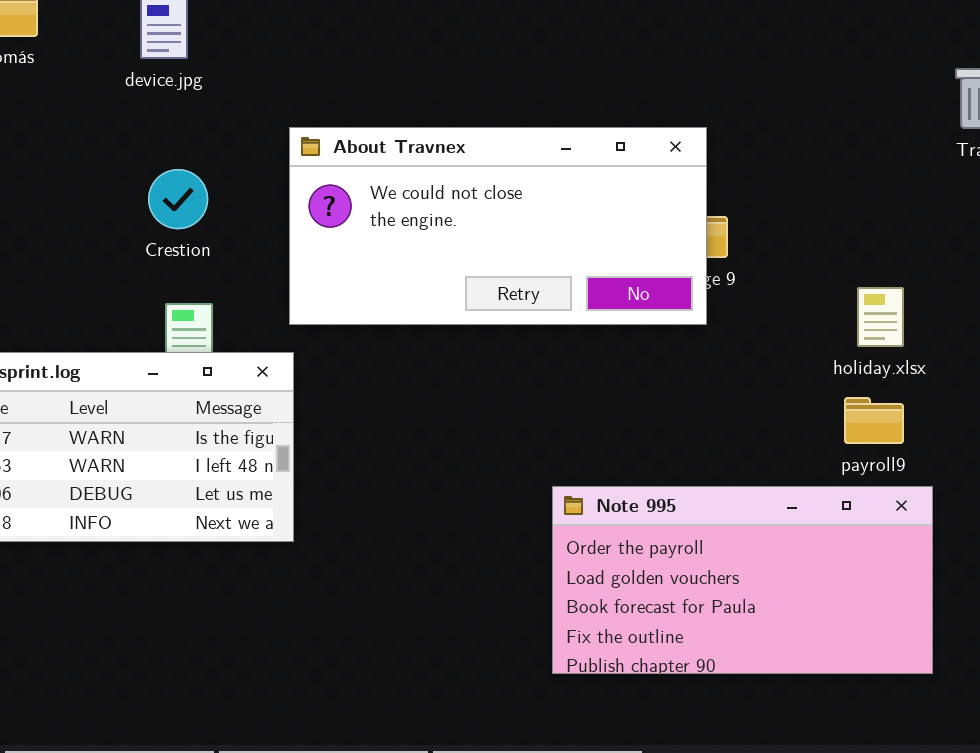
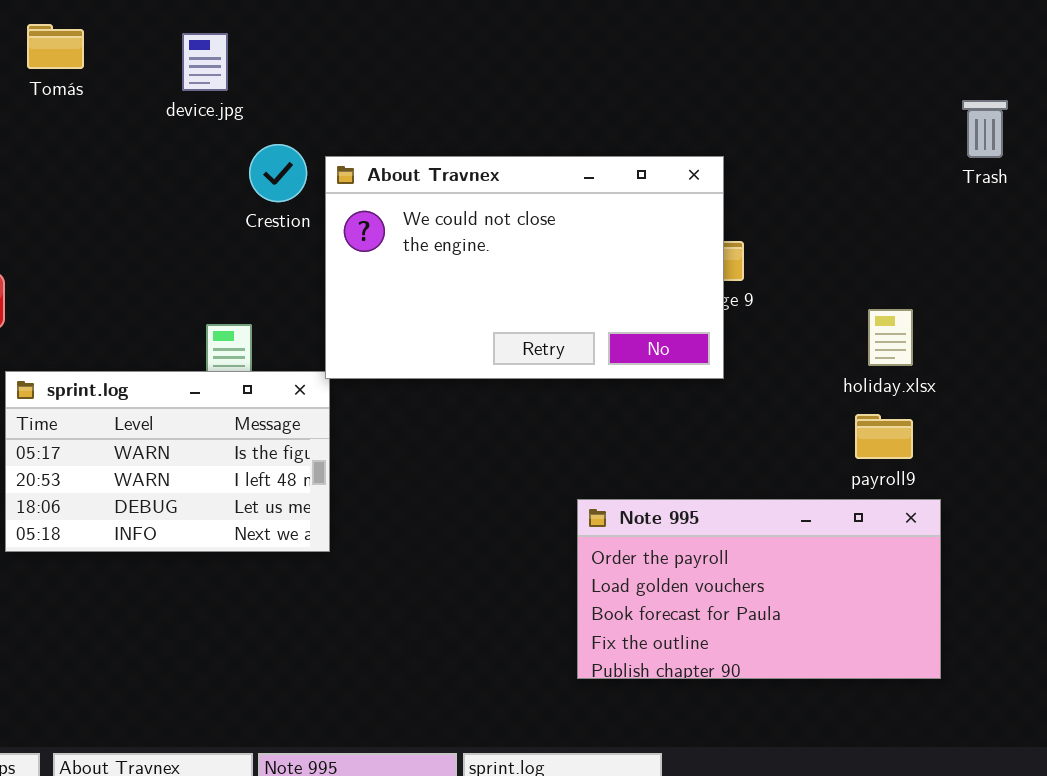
About Travnex: [289,127,707,325] -> [325,156,724,379], resized
Crestion: [148,169,208,229] -> [249,144,307,202], moved

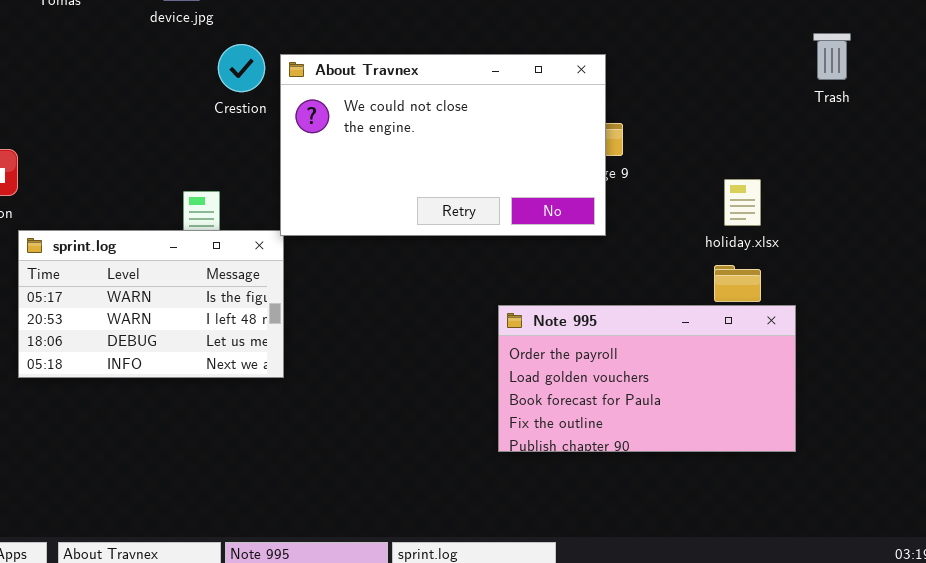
Trash: [962,100,1008,158] -> [813,33,851,80], moved
Note 995: [577,499,941,679] -> [498,305,796,452], moved

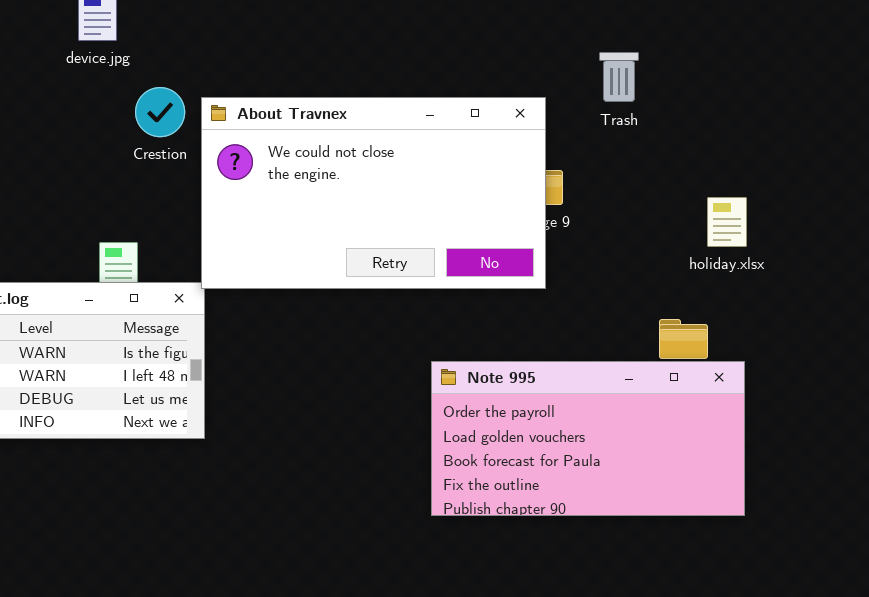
Trash: [813,33,851,80] -> [599,52,639,102], moved
holiday.xlsx: [724,179,761,226] -> [707,197,747,247], moved

